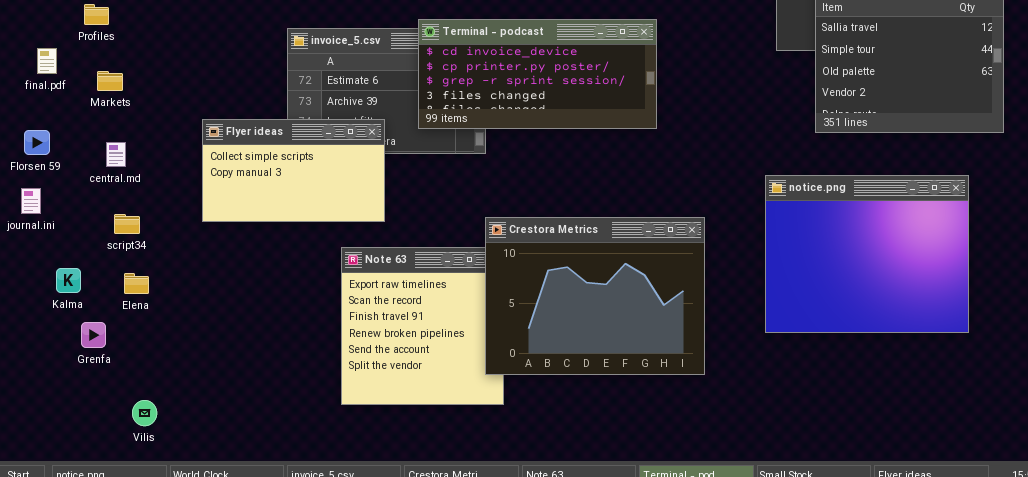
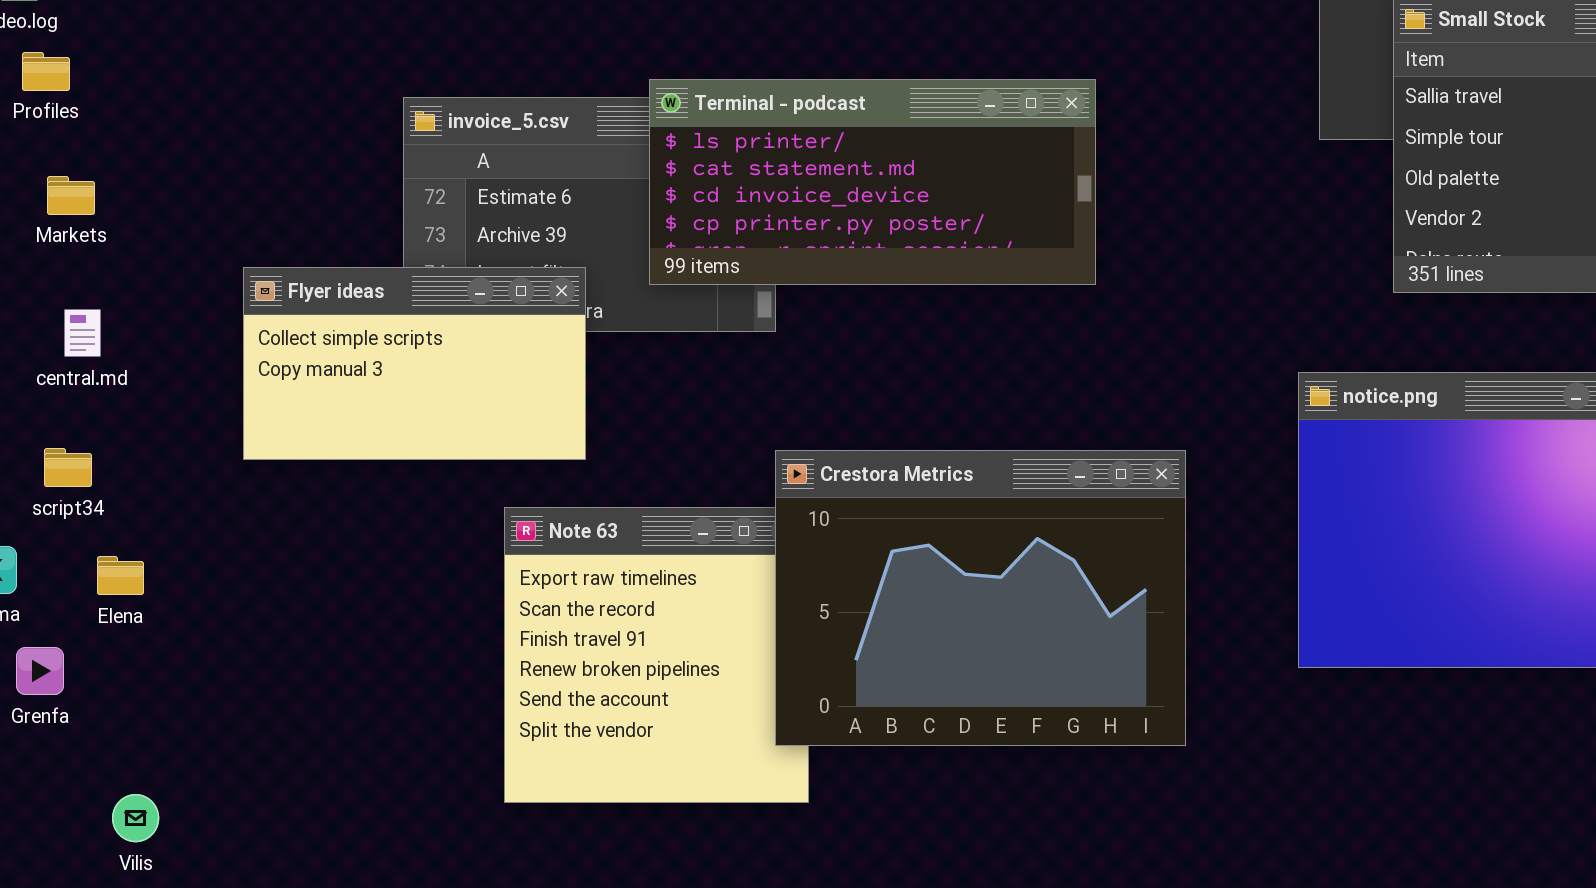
Terminal - podcast: [418,19,657,129] -> [649,79,1096,285], scrolled up 2 rows
script34: [114,214,140,234] -> [44,448,92,487], moved

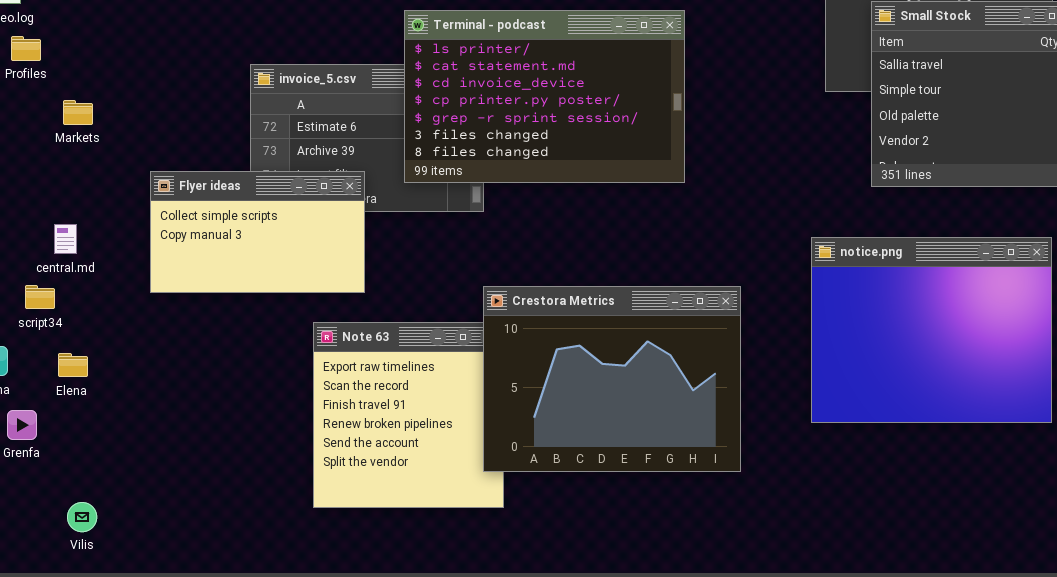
Terminal - podcast: [649,79,1096,285] -> [404,10,685,183], resized
Markets: [47,176,95,215] -> [63,100,93,125], moved
central.md: [64,309,101,357] -> [54,224,77,254], moved

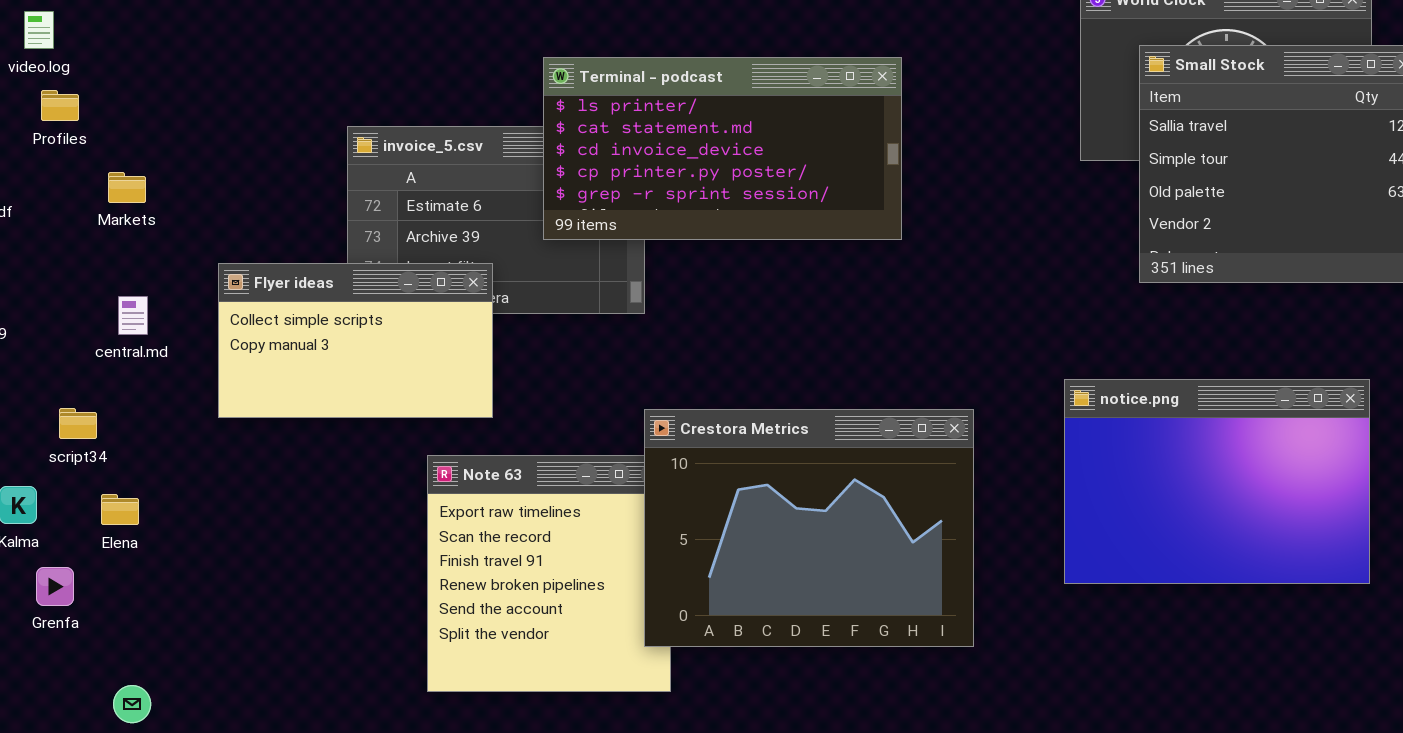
Terminal - podcast: [404,10,685,183] -> [543,57,902,240], resized
central.md: [54,224,77,254] -> [118,296,148,335], moved
notice.png: [811,237,1052,423] -> [1064,379,1370,584], resized

